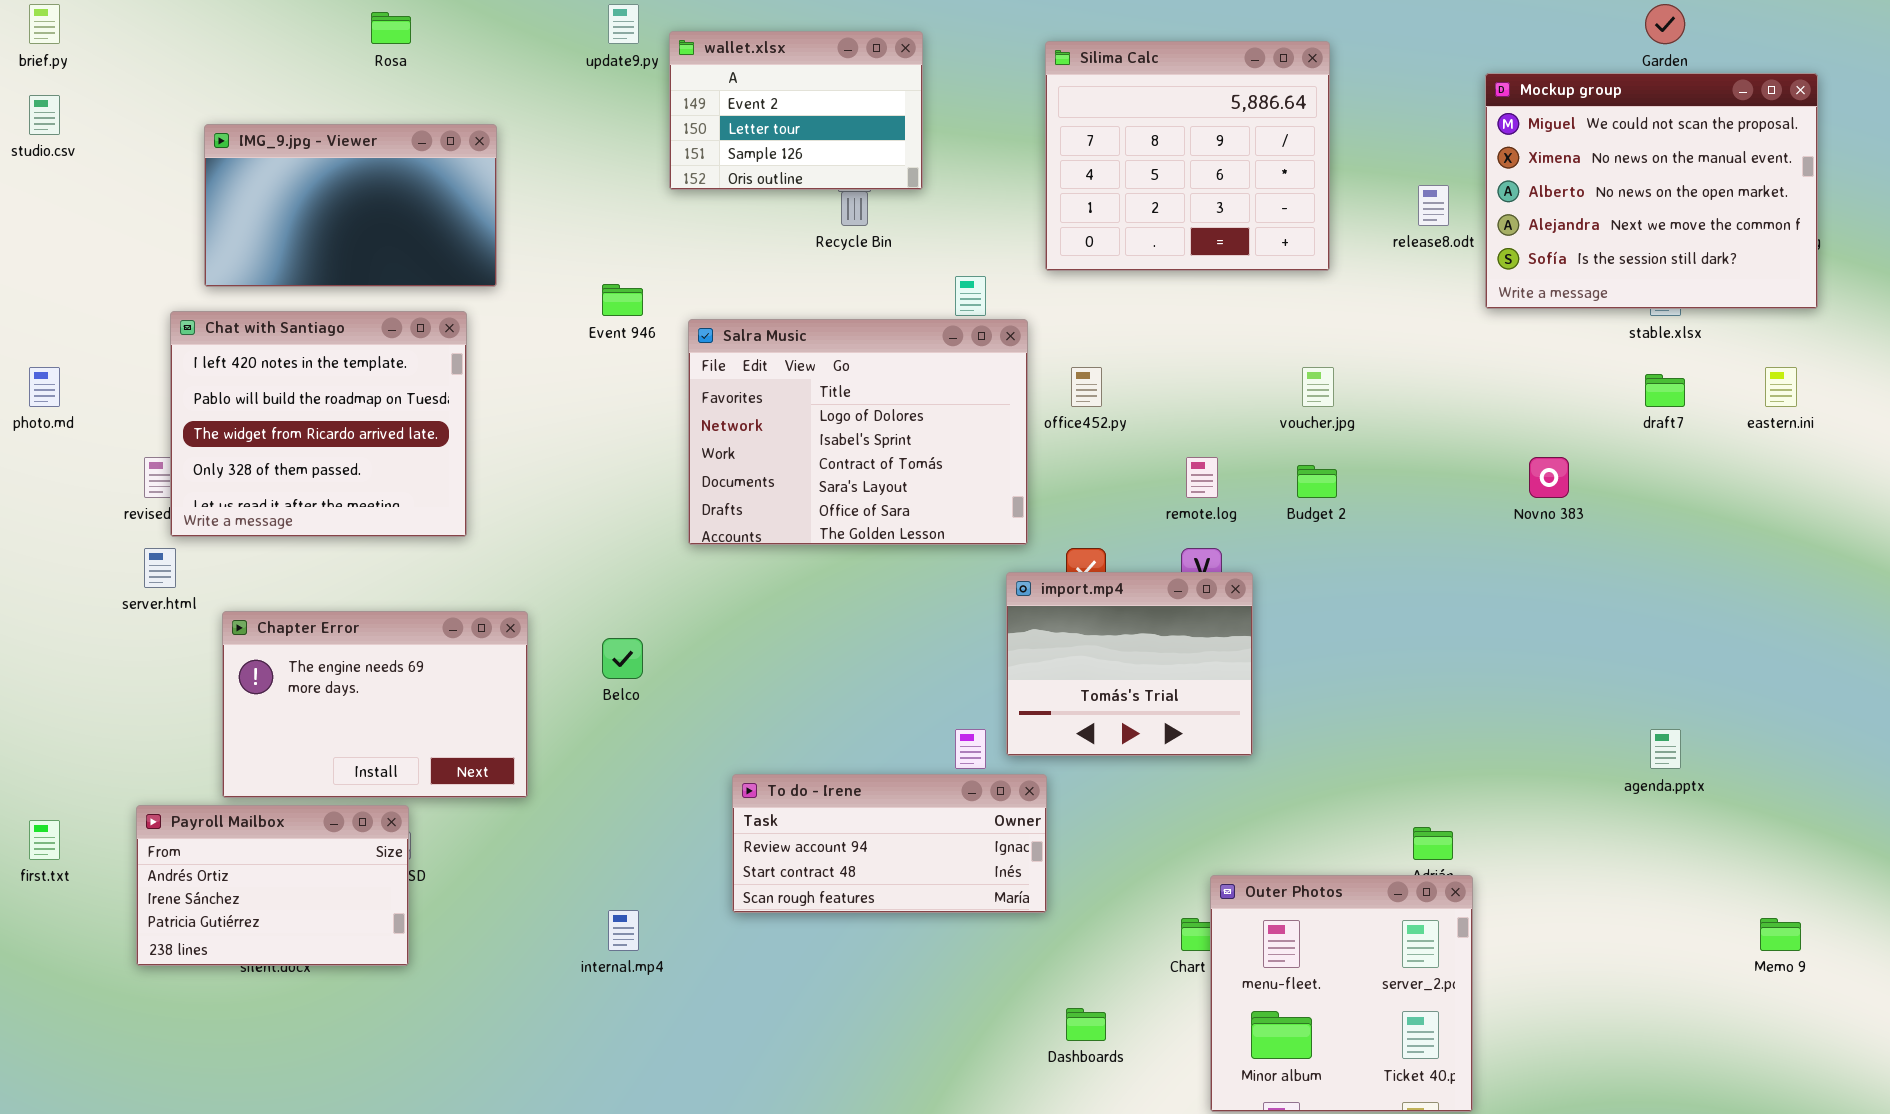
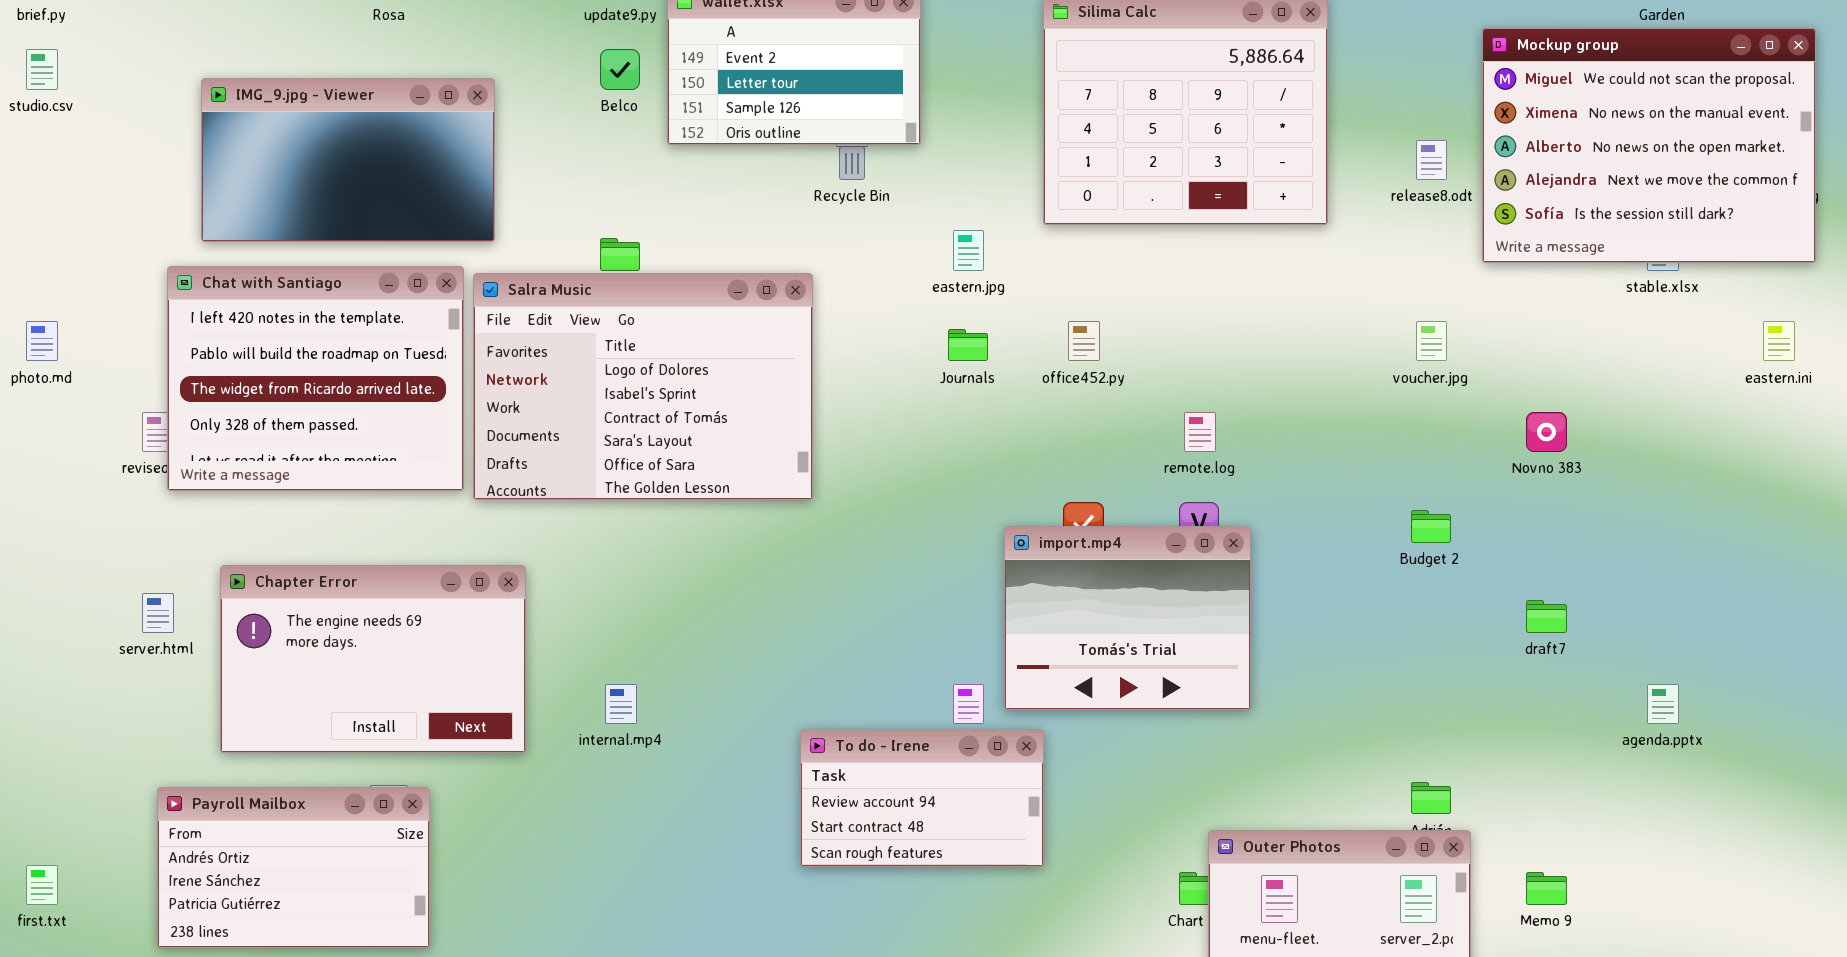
Salra Music: [688,319,1028,545] -> [473,273,813,500], moved
voucher.jpg: [1302,367,1334,407] -> [1416,321,1447,361], moved
draft7: [1645,374,1685,407] -> [1526,600,1567,633], moved
Budget 2: [1297,465,1337,498] -> [1411,510,1451,543], moved
server.html: [144,548,176,588] -> [142,593,174,633], moved
Belco: [602,638,643,679] -> [600,49,640,90], moved
To do - Irene: [732,774,1047,913] -> [800,729,1044,867], resized
Payroll Mailbox: [136,805,409,966] -> [157,787,430,948], moved
first.txt: [29,820,60,860] -> [26,865,58,905], moved
internal.mp4: [608,910,639,951] -> [605,684,637,724], moved
Memo 9: [1760,918,1801,951] -> [1526,872,1567,905], moved

